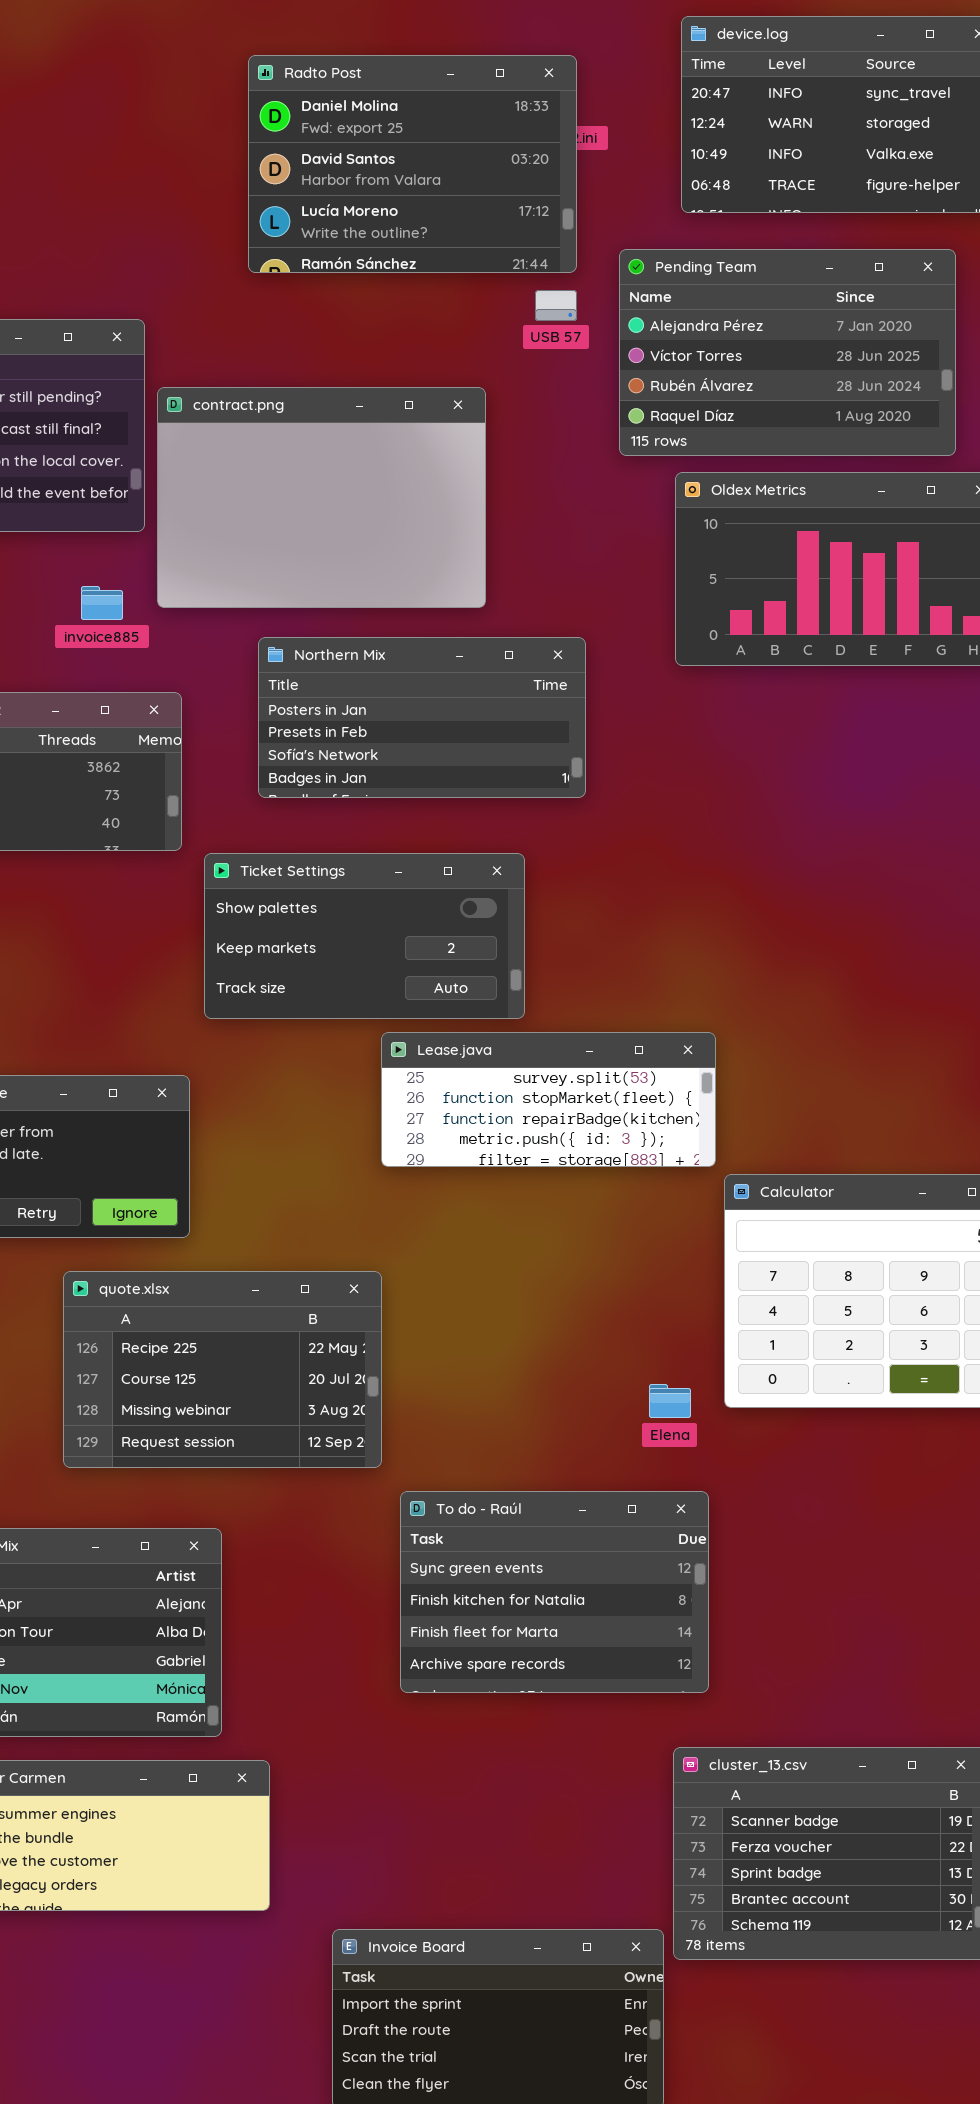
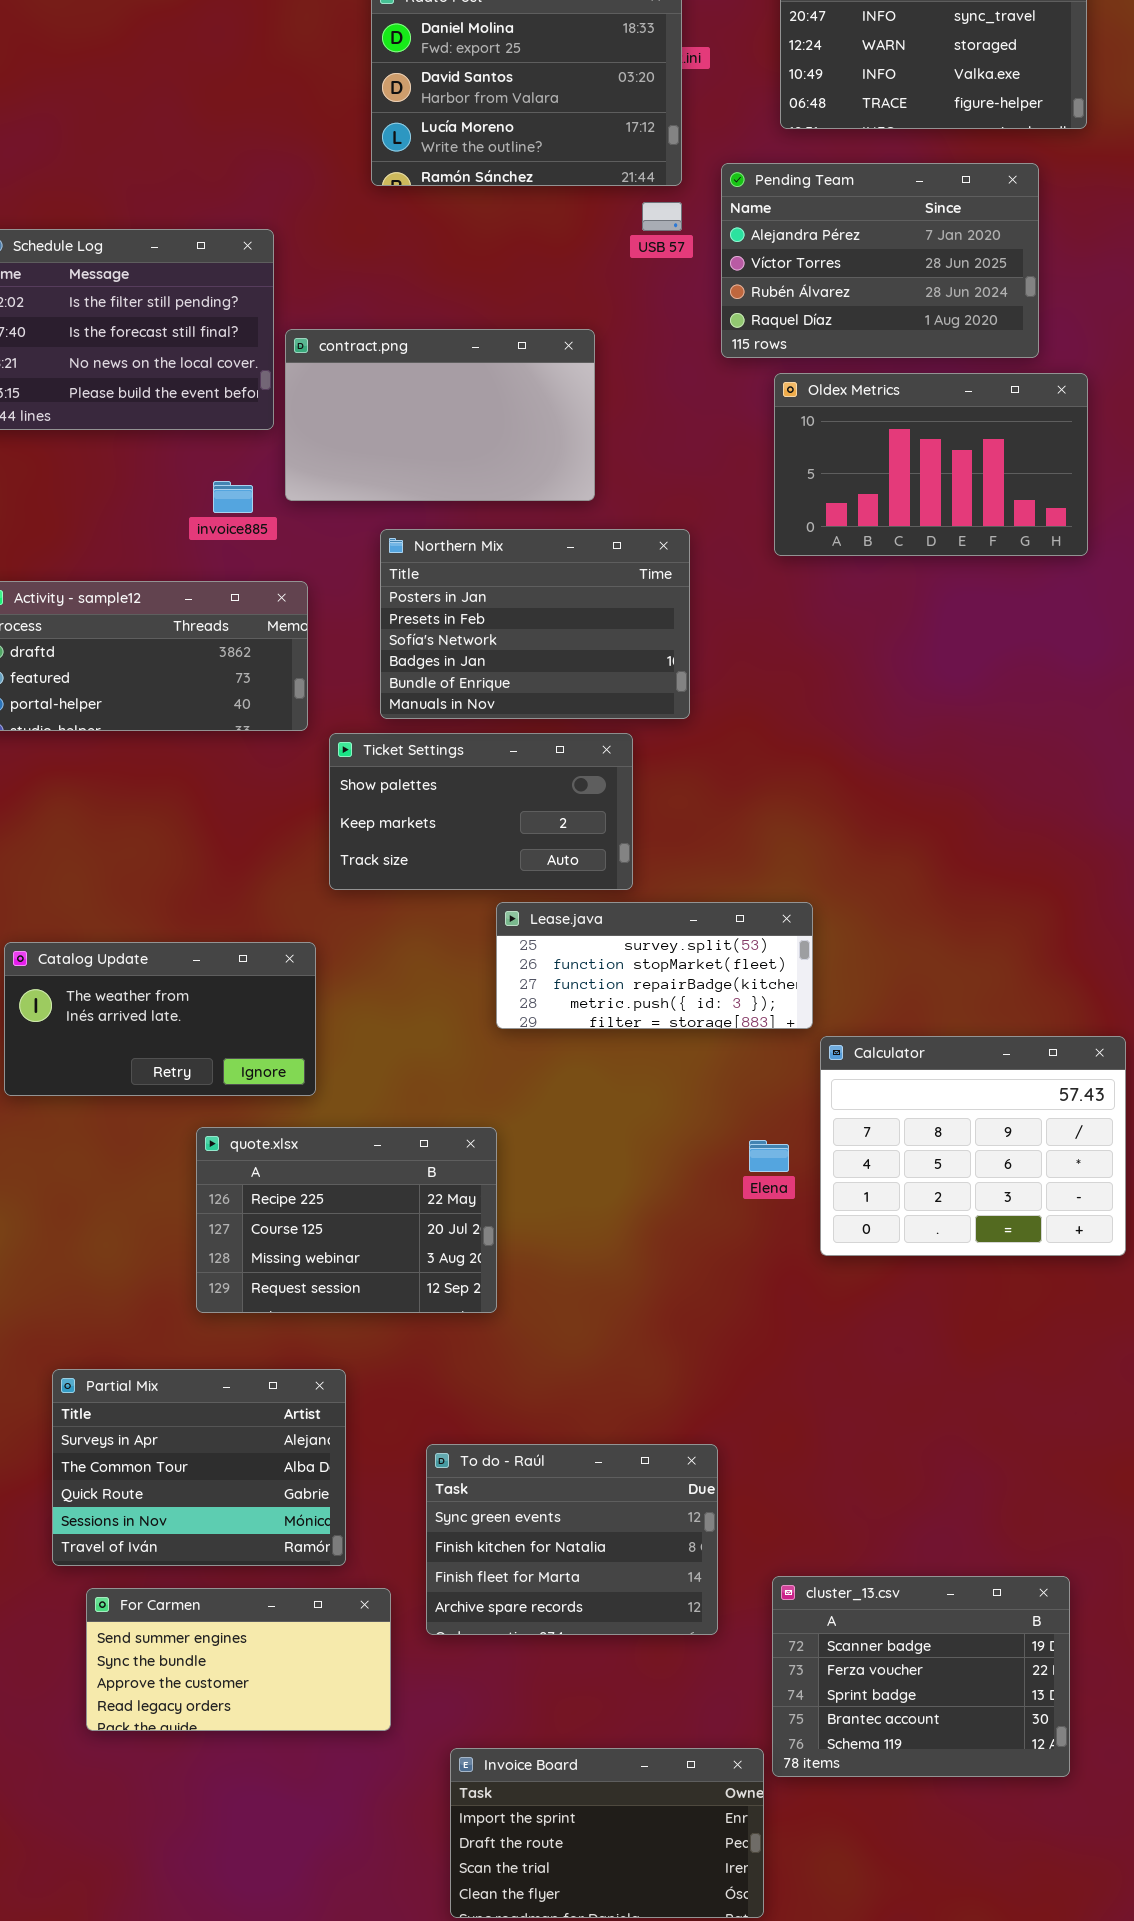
contract.png: [157,387,486,608] -> [285,329,595,501], resized
Northern Mix: [258,637,586,798] -> [380,529,690,719], resized
Elena: [649,1384,691,1418] -> [749,1140,789,1172], moved
To do - Raúl: [400,1491,709,1693] -> [426,1444,718,1635], moved

